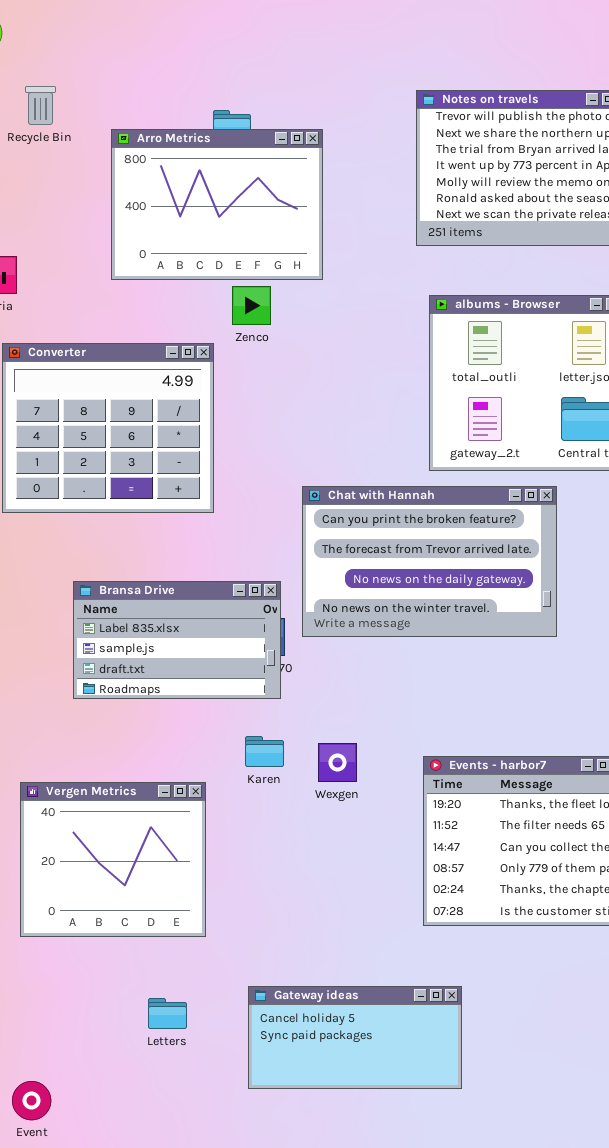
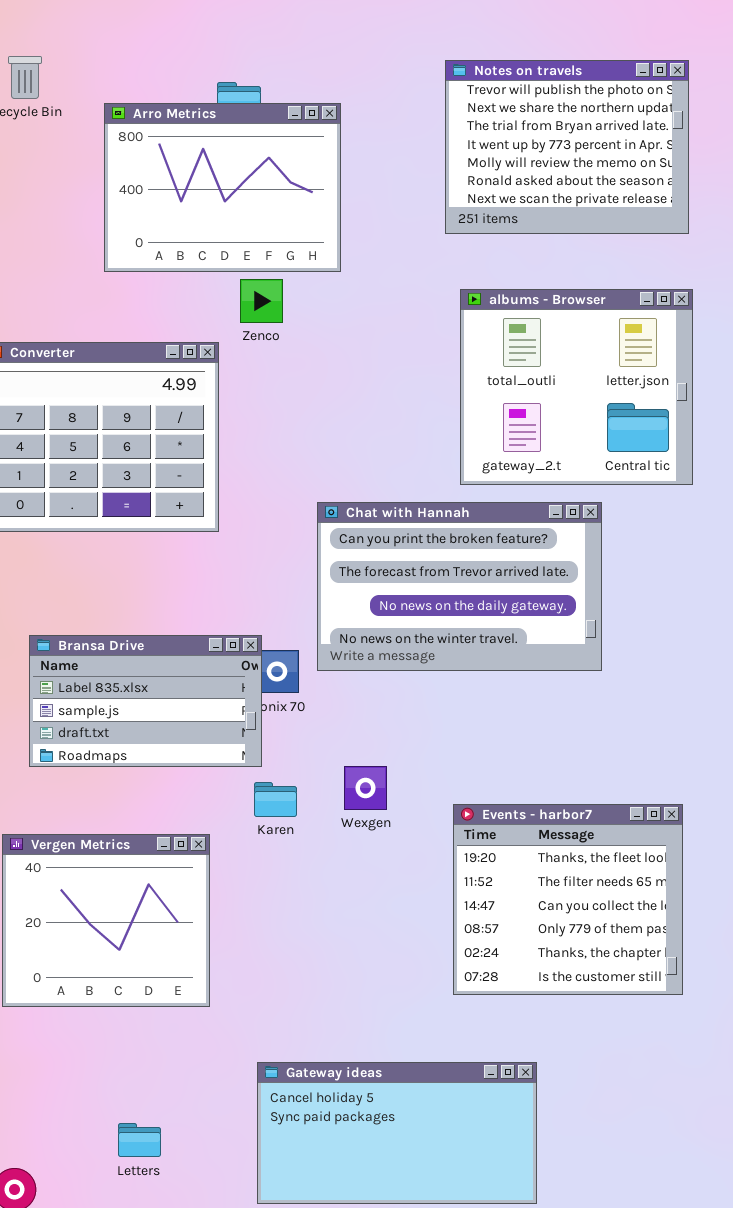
Bransa Drive: [73,581,281,699] -> [29,635,262,767], moved
Wexgen: [318,743,357,782] -> [344,766,387,810], moved
Gateway ideas: [248,986,462,1089] -> [257,1062,537,1204], resized
Letters: [148,998,187,1029] -> [118,1123,161,1157], moved

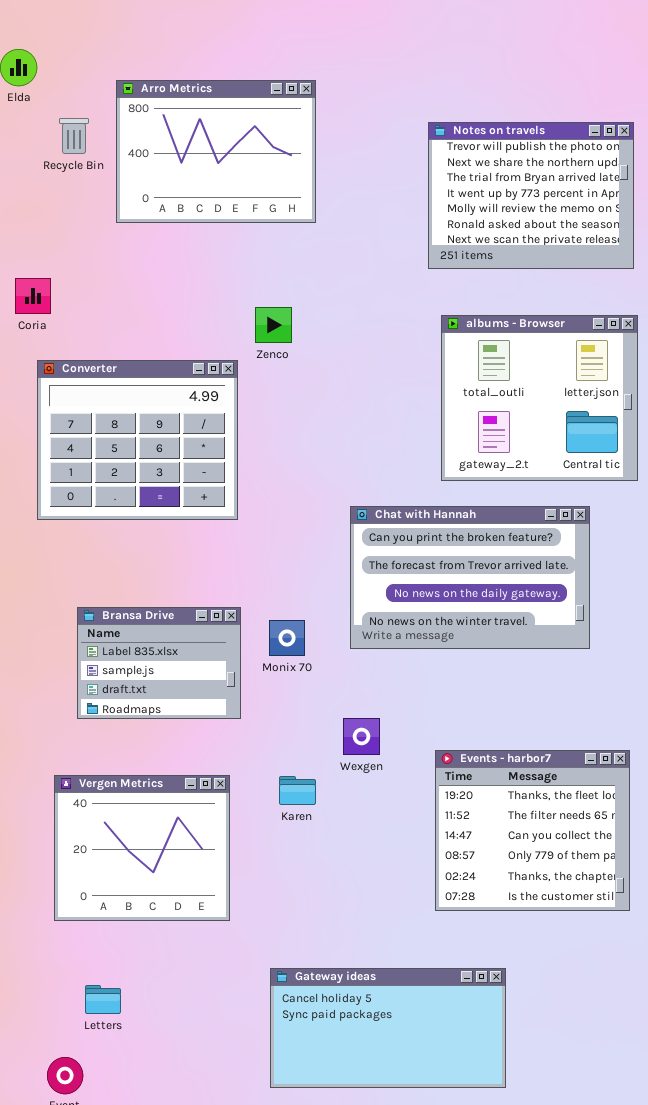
Arro Metrics: [104,103,341,272] -> [116,80,316,223], moved
Chat with Hannah: [317,502,602,671] -> [350,506,590,649], moved
Bransa Drive: [29,635,262,767] -> [77,607,241,719], resized
Karen: [254,782,297,817] -> [279,776,316,805], moved
Letters: [118,1123,161,1157] -> [85,985,121,1014], moved

